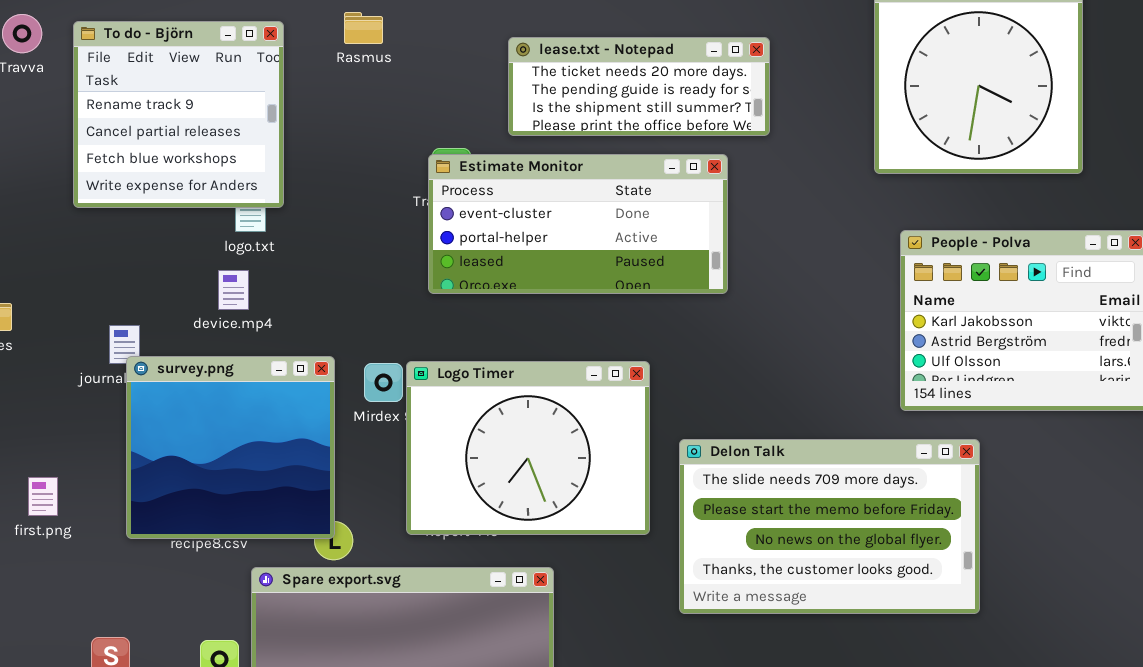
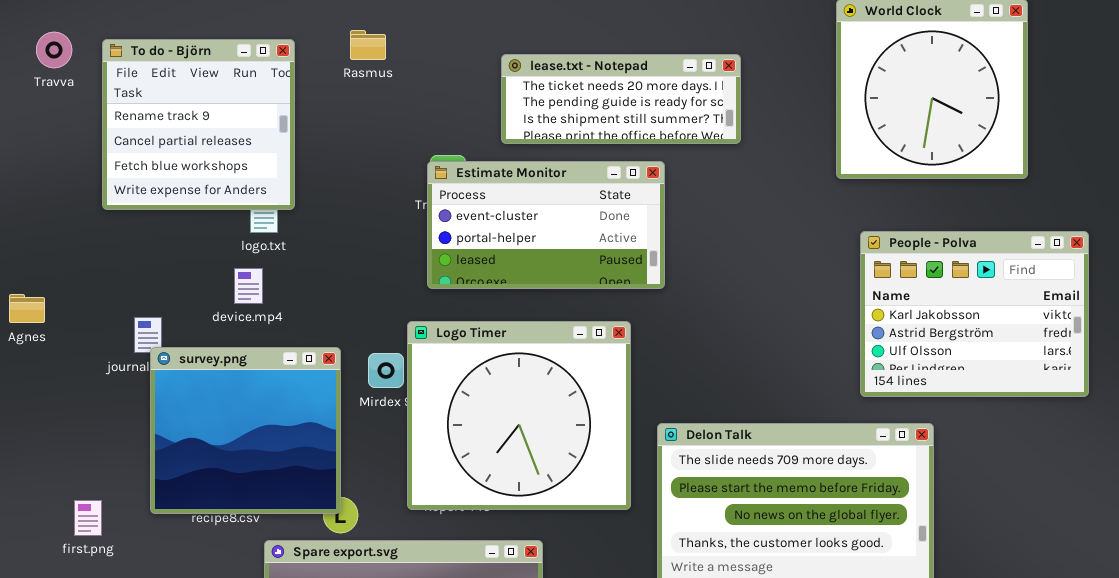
Estimate Monitor: [428,154,728,294] -> [427,161,665,289], resized
Logo Timer: [406,361,650,535] -> [407,321,631,510], resized
first.png: [28,477,58,516] -> [74,500,102,536], moved

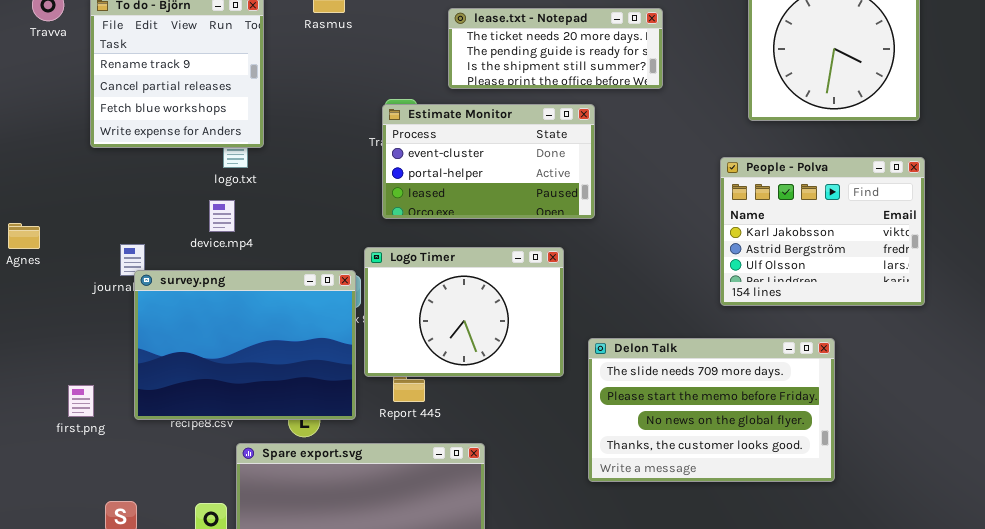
People - Polva: [860,231,1089,397] -> [720,157,925,306], moved
Logo Timer: [407,321,631,510] -> [364,247,564,377], resized
survey.png: [150,347,341,514] -> [134,270,356,420], resized
first.png: [74,500,102,536] -> [68,385,94,417], moved

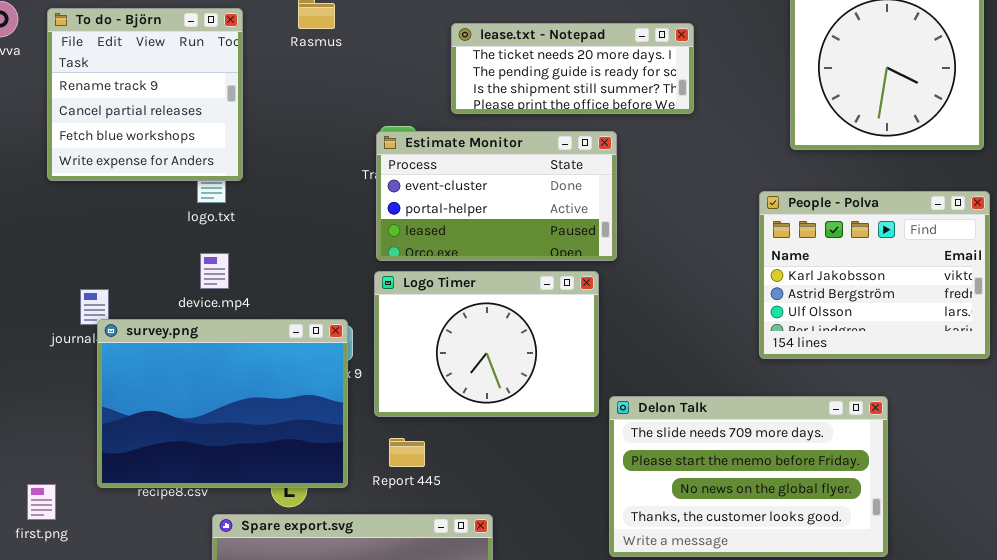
device.mp4: [209,200,235,232] -> [200,253,229,289], moved
Logo Timer: [364,247,564,377] -> [374,271,599,417], moved
first.png: [68,385,94,417] -> [27,484,56,520], moved

